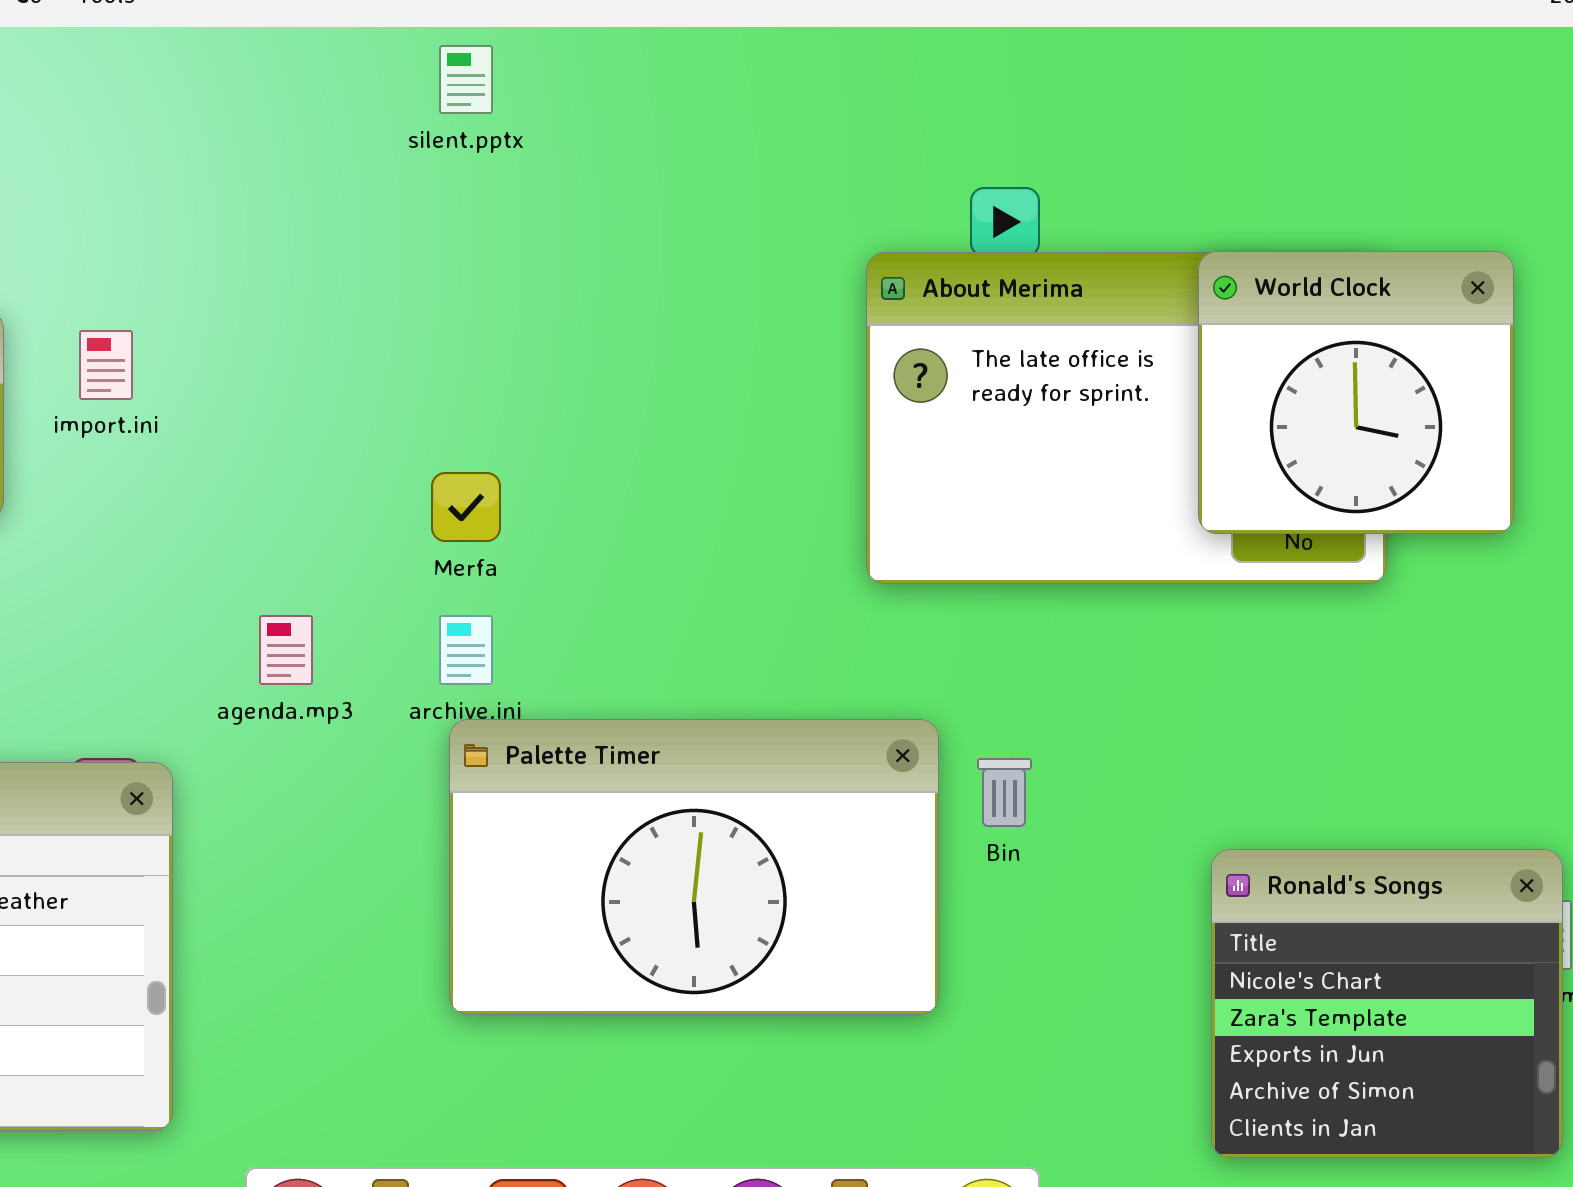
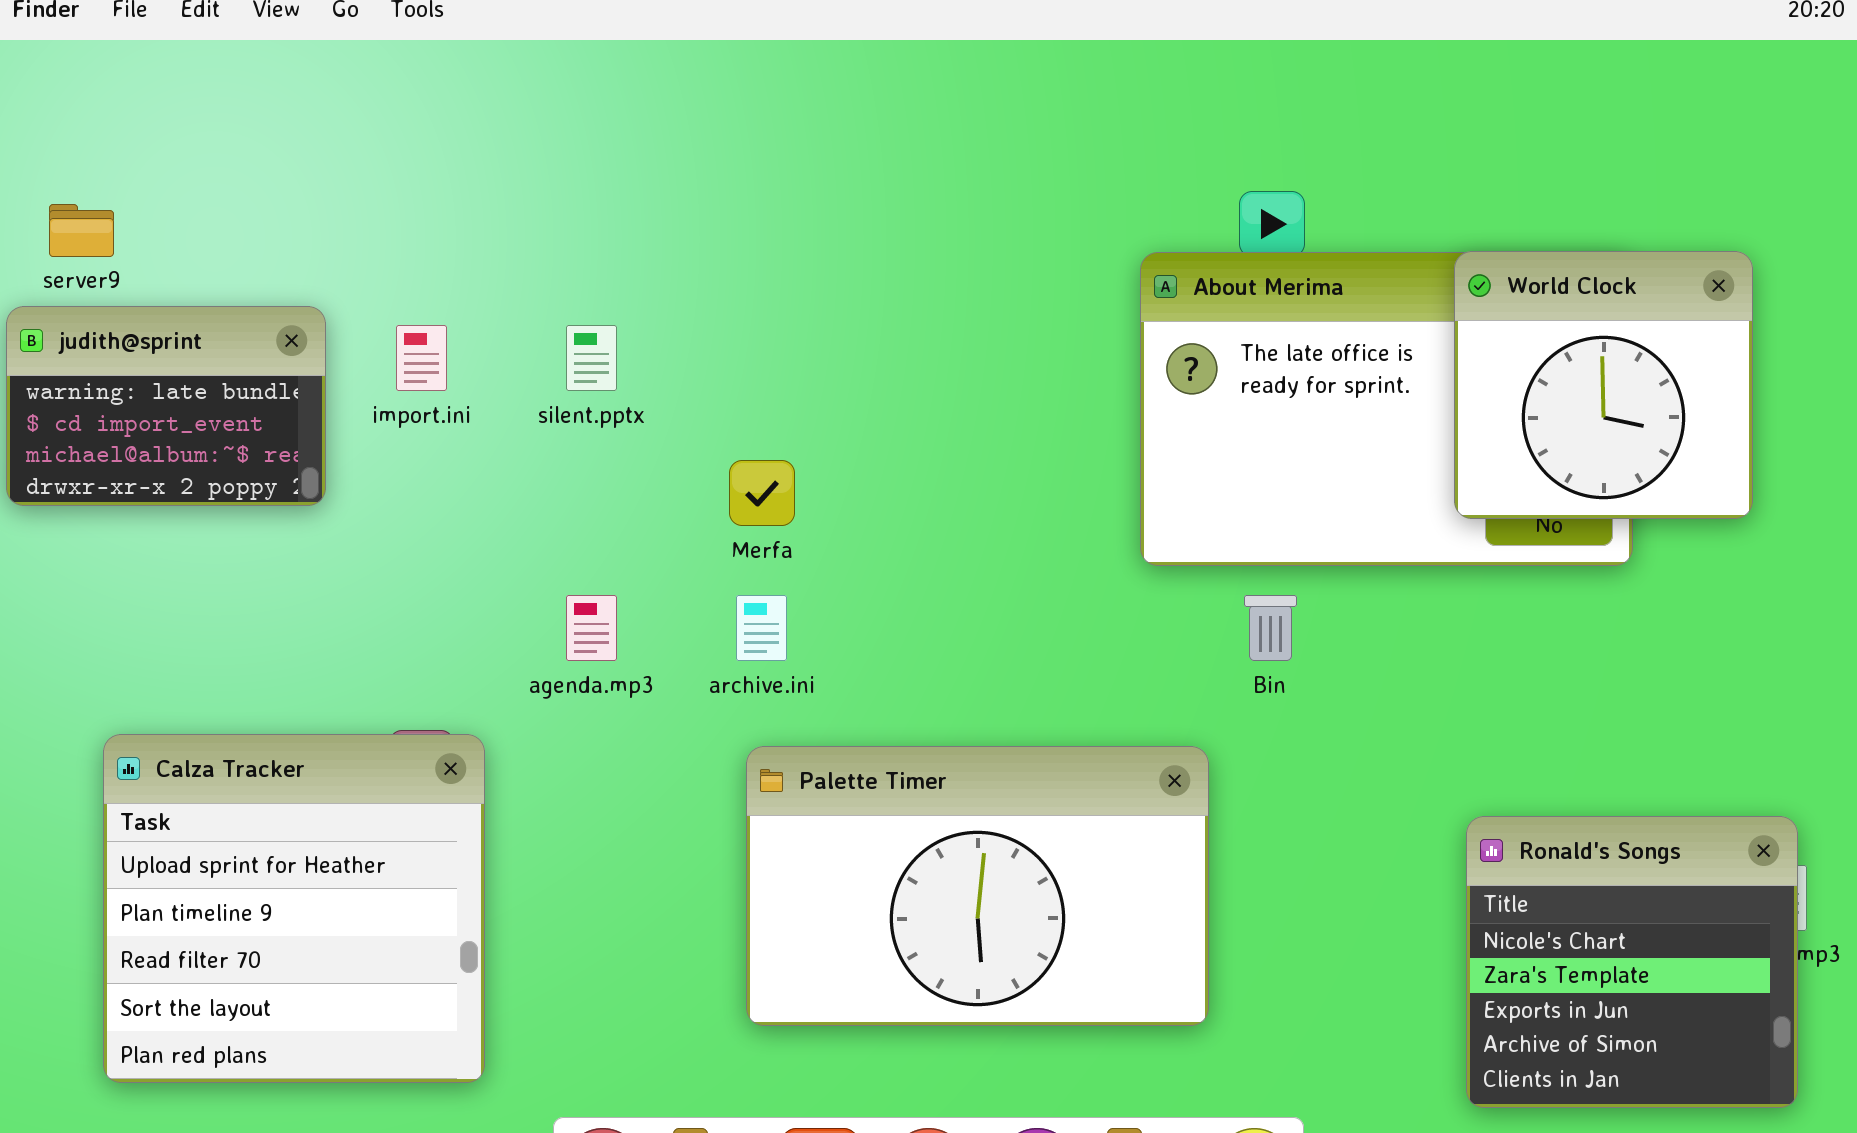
silent.pptx: [439,45,493,114] -> [566,325,617,391], moved
Palette Timer: [449,719,939,1015] -> [746,746,1209,1026], moved
Bin: [977,758,1032,827] -> [1244,595,1297,661], moved

